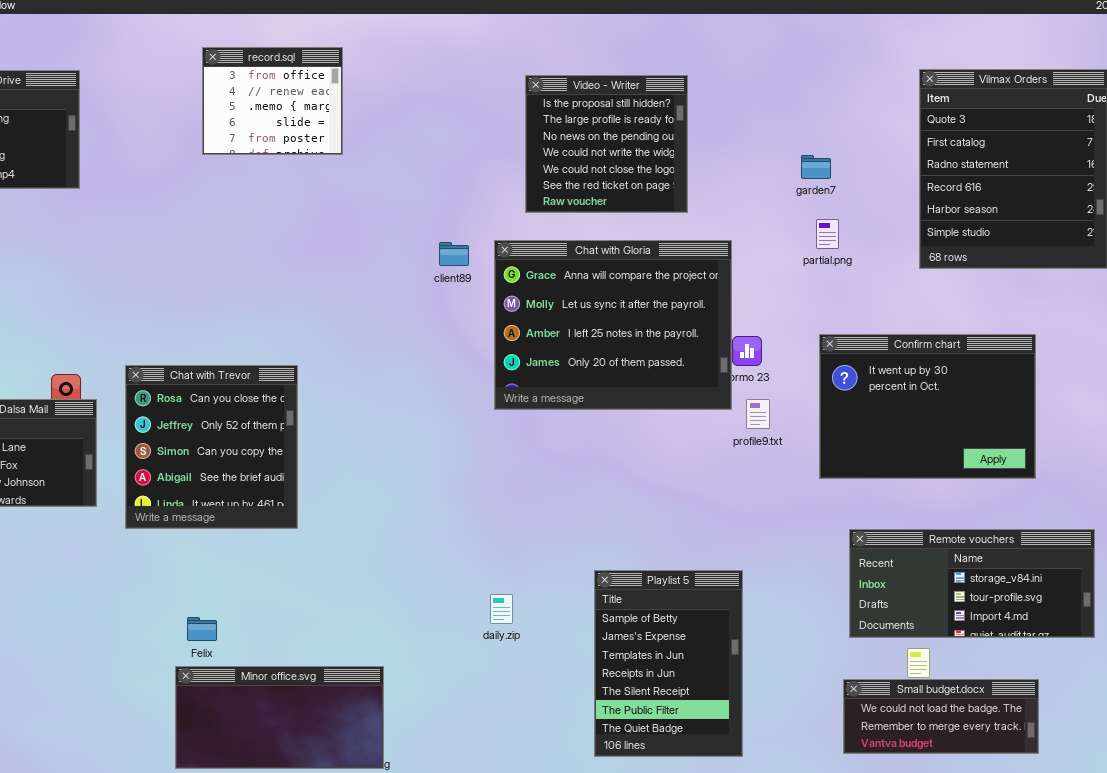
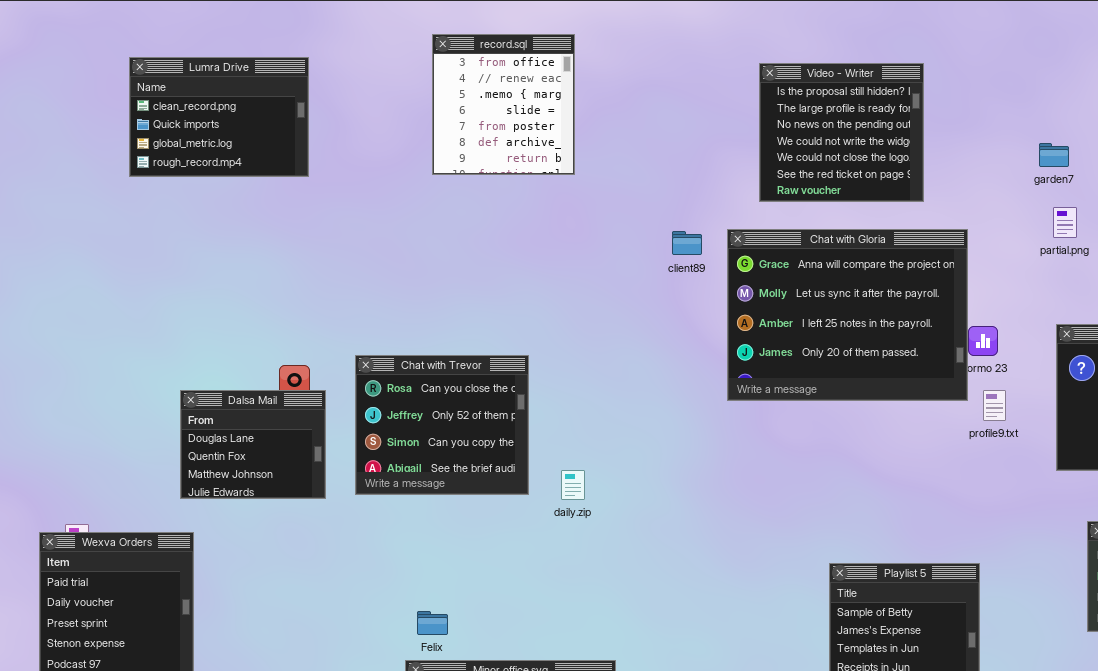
record.sql: [202,47,343,155] -> [432,34,575,175], resized
Chat with Trevor: [125,365,298,529] -> [355,355,529,495], resized
daily.zip: [490,594,513,624] -> [561,470,585,500], moved

